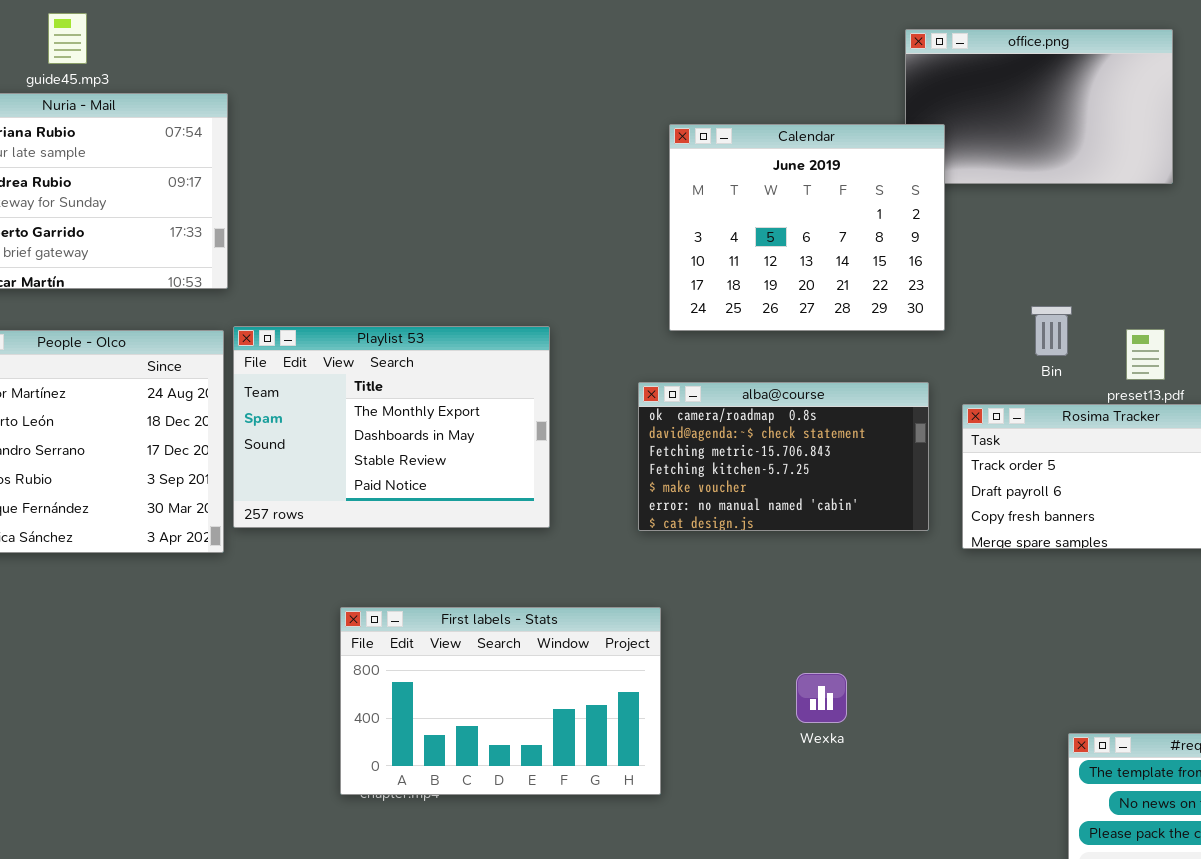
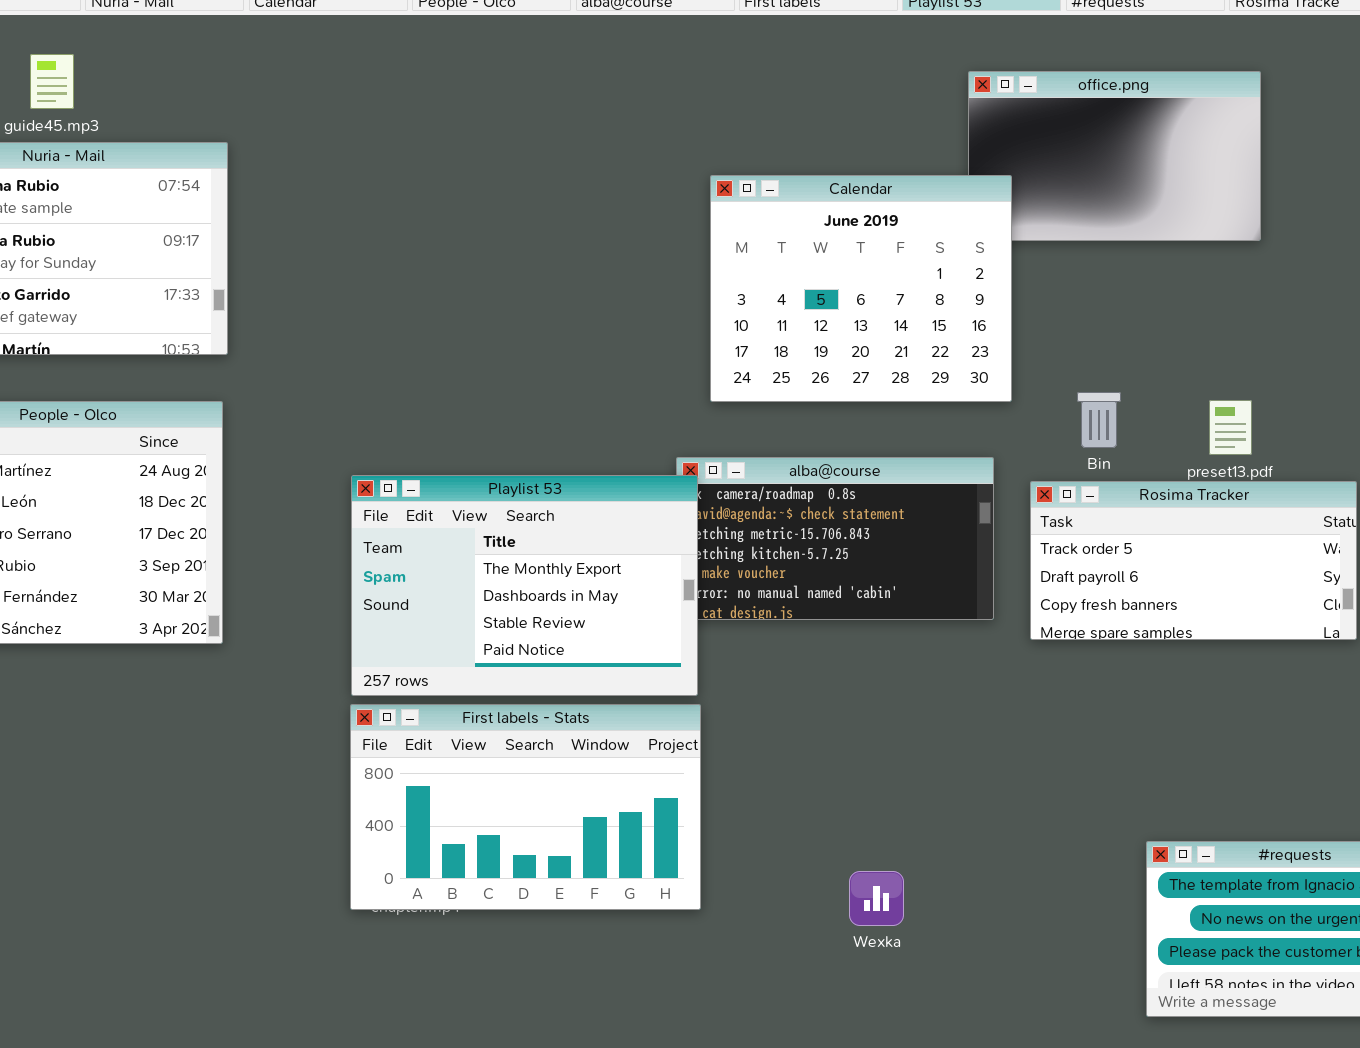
Bin: [1031,306,1072,356] -> [1077,392,1121,448], moved
Playlist 53: [233,326,550,528] -> [351,475,698,696], moved
Wexka: [796,673,847,723] -> [849,871,904,926], moved

